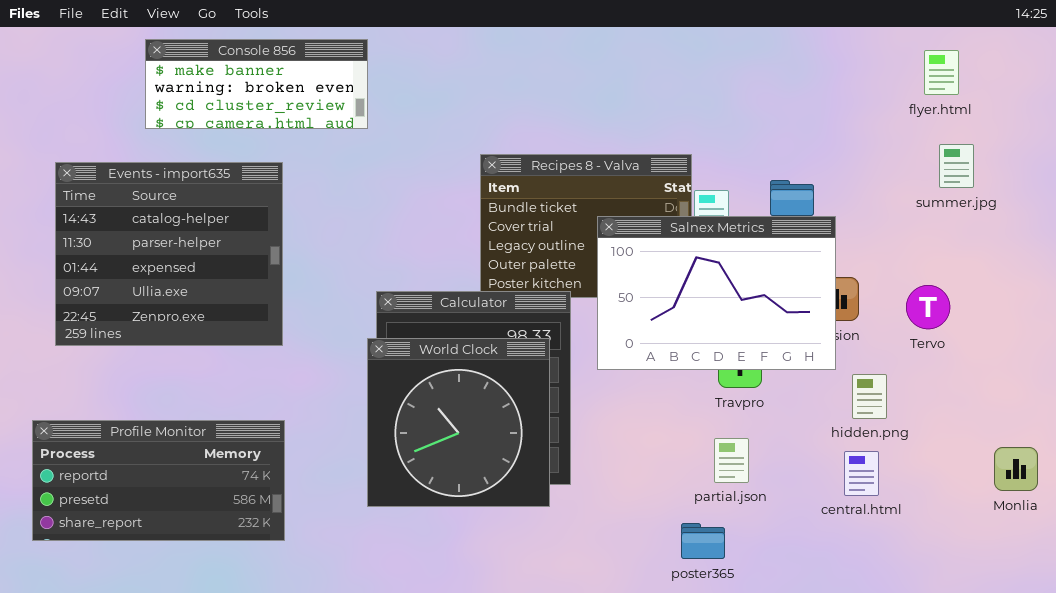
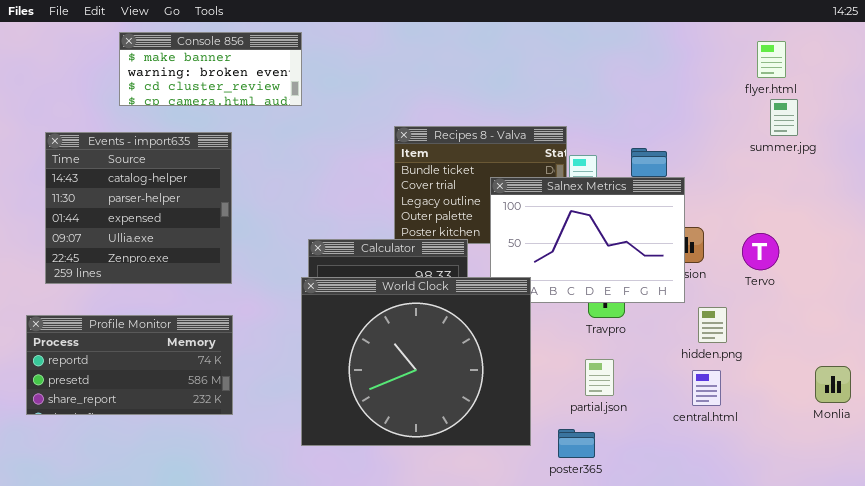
summer.jpg: [939,144,974,188] -> [770,99,798,136], moved
World Clock: [367,338,550,507] -> [301,277,531,446], resized
Profile Monitor: [32,420,285,541] -> [26,315,233,415], moved

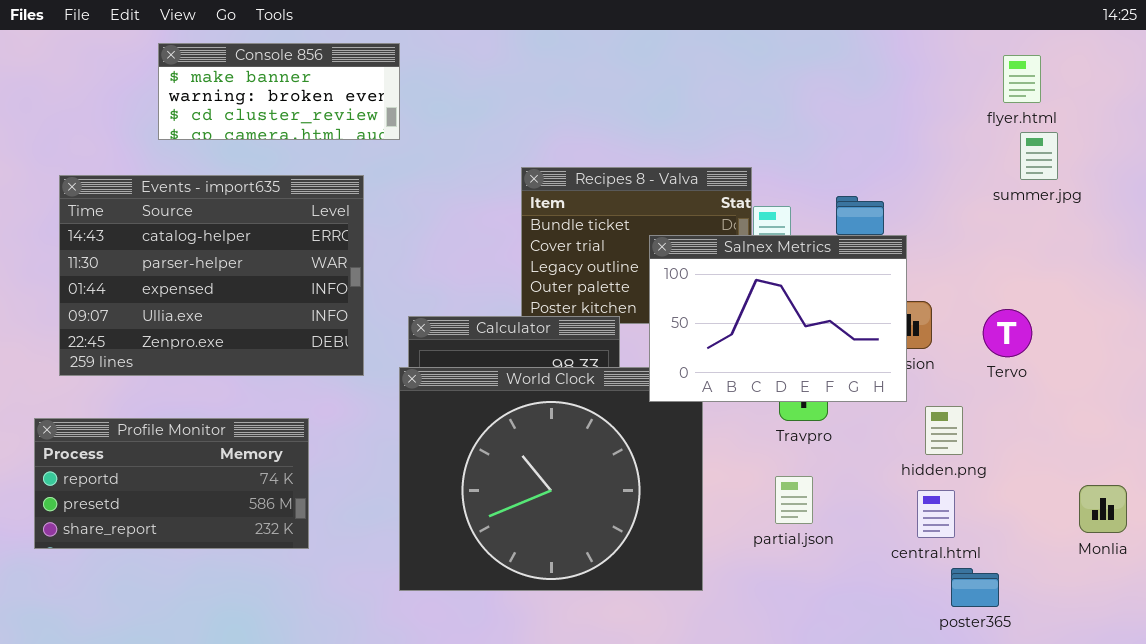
Events - import635: [45,132,232,284] -> [59,175,364,376], resized
Salnex Metrics: [490,177,685,303] -> [649,235,907,402], raised
poster365: [558,429,595,458] -> [951,568,999,607], moved

